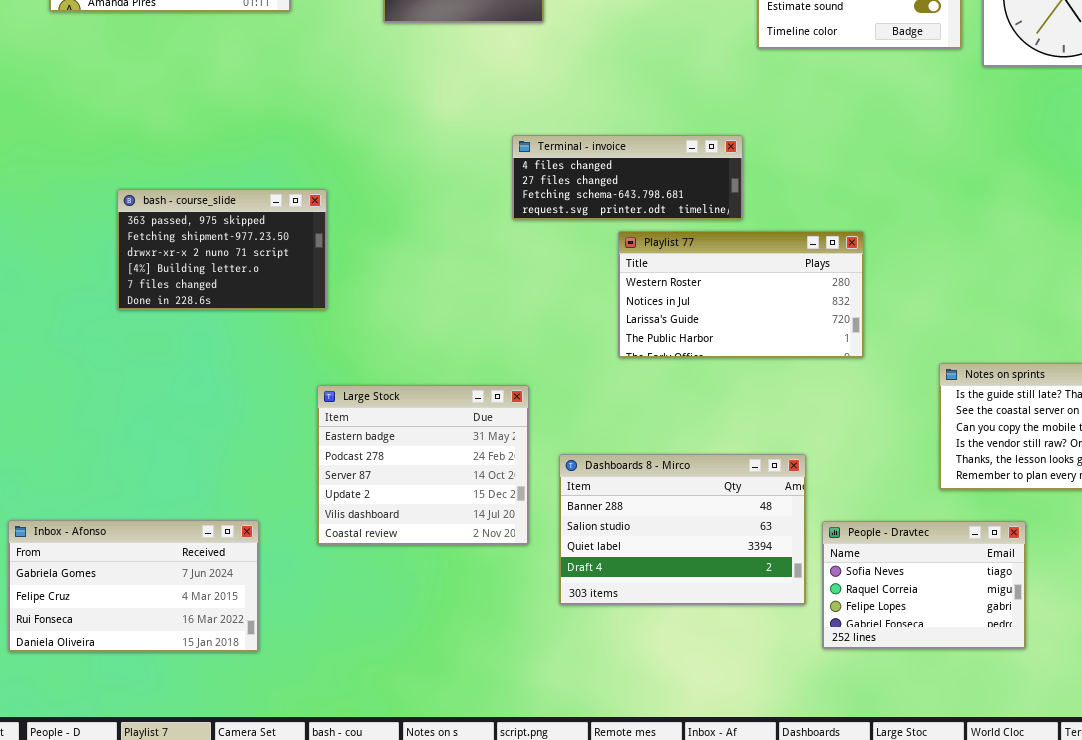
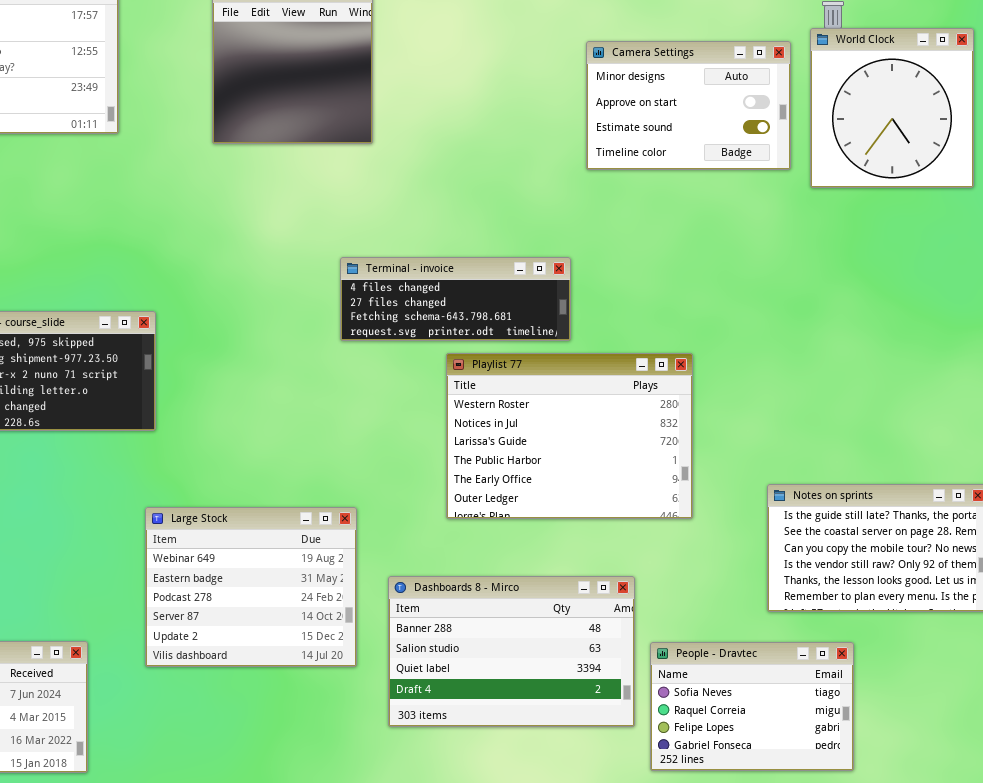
Playlist 77: [618,231,864,358] -> [446,353,693,519], resized
Large Stock: [317,385,529,545] -> [145,507,357,667], scrolled up 1 row

